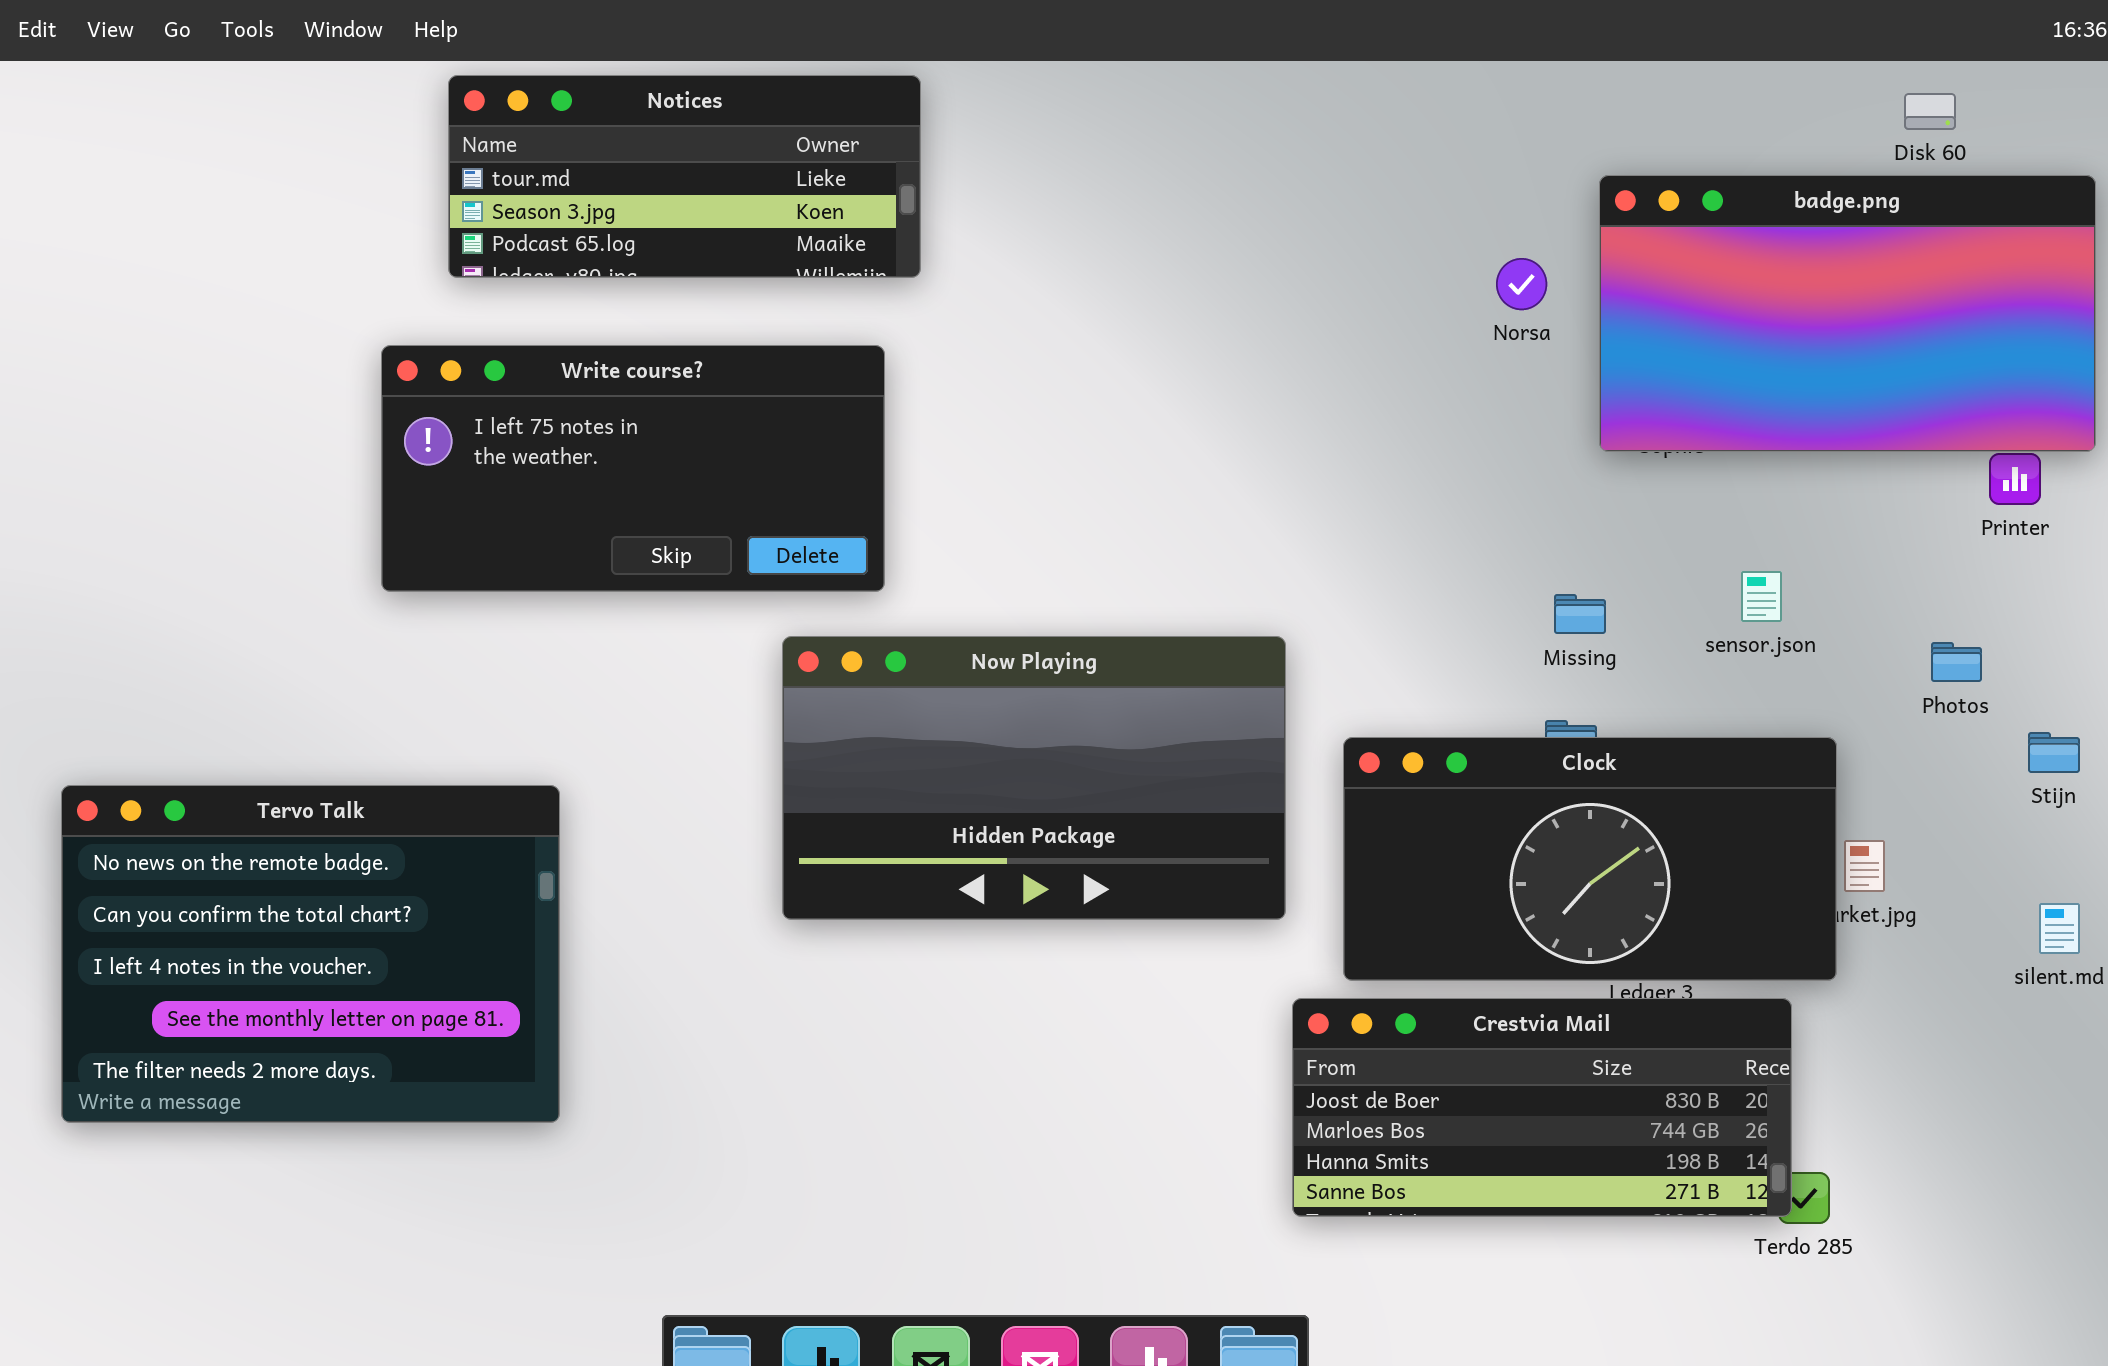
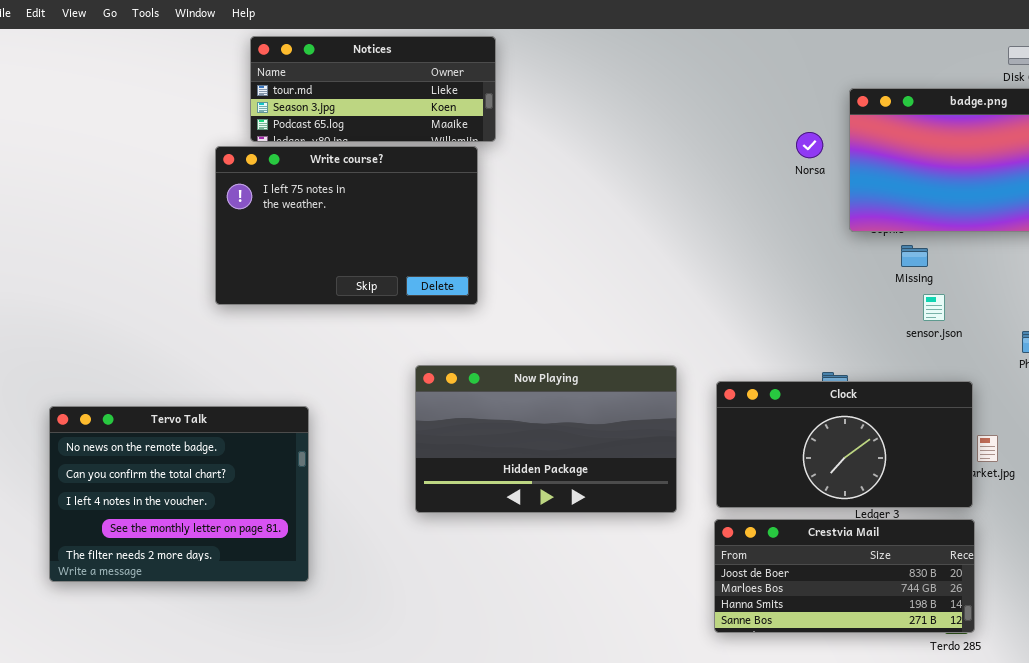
Write course?: [381,345,885,592] -> [215,146,478,305], resized
Missing: [1554,594,1606,634] -> [901,245,928,267], moved
Now Playing: [782,636,1286,920] -> [415,365,677,513], moved
Crestvia Mail: [1292,998,1792,1217] -> [714,519,975,633], moved

